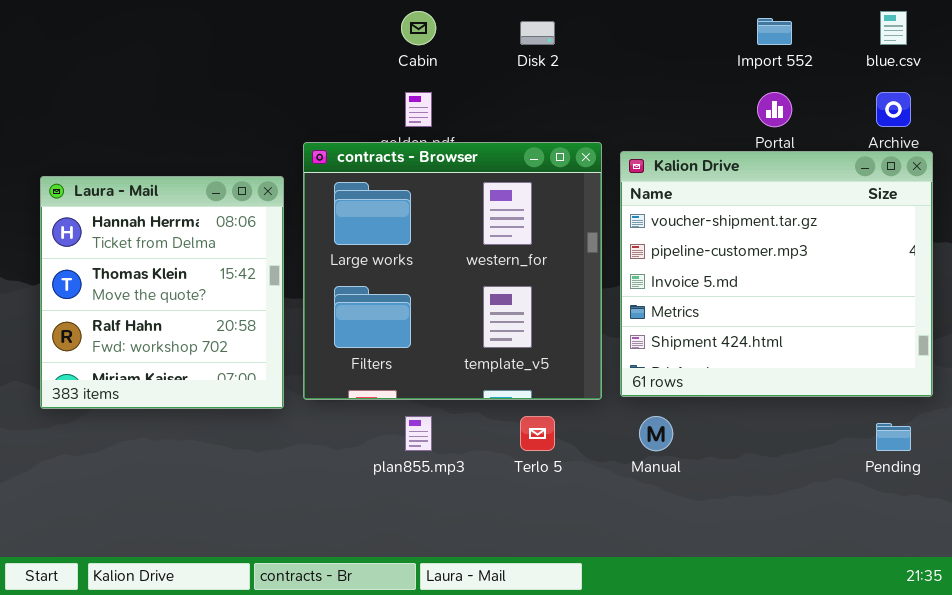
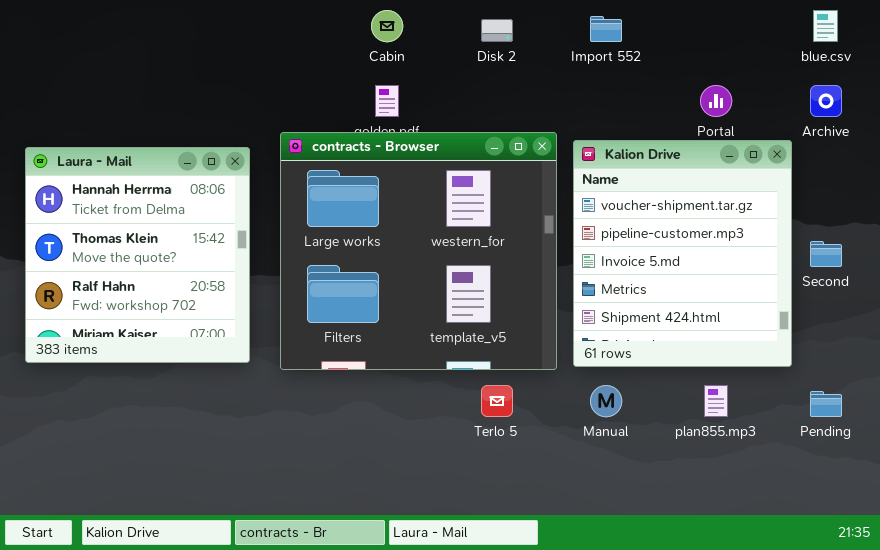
Import 552: [757,18,792,45] -> [590,16,622,42], moved
Kalion Drive: [620,151,933,397] -> [573,140,792,367], resized
Laura - Mail: [40,176,284,409] -> [25,147,250,363], moved
plan855.mp3: [405,416,432,451] -> [704,385,728,417], moved

